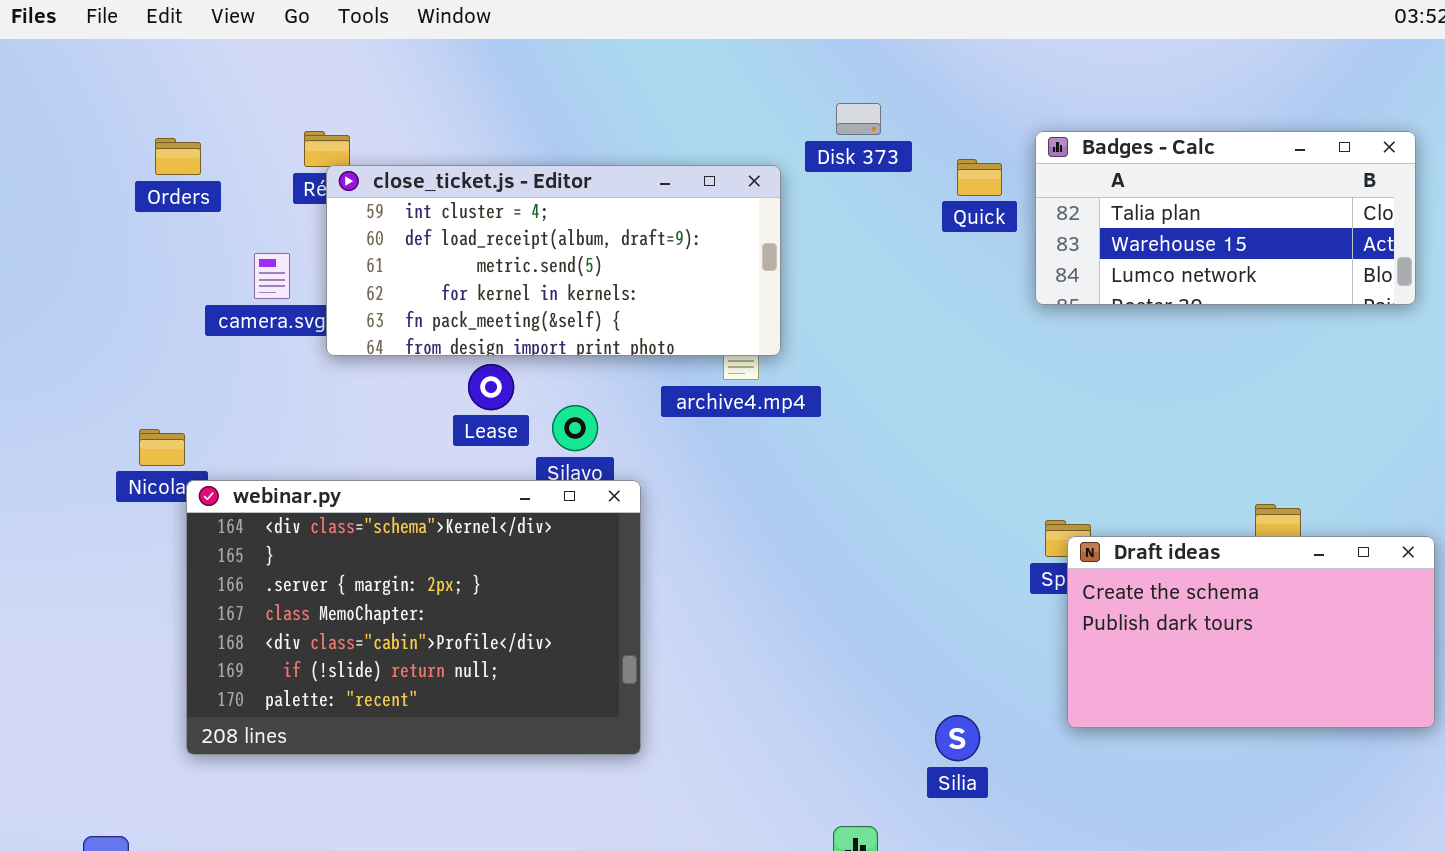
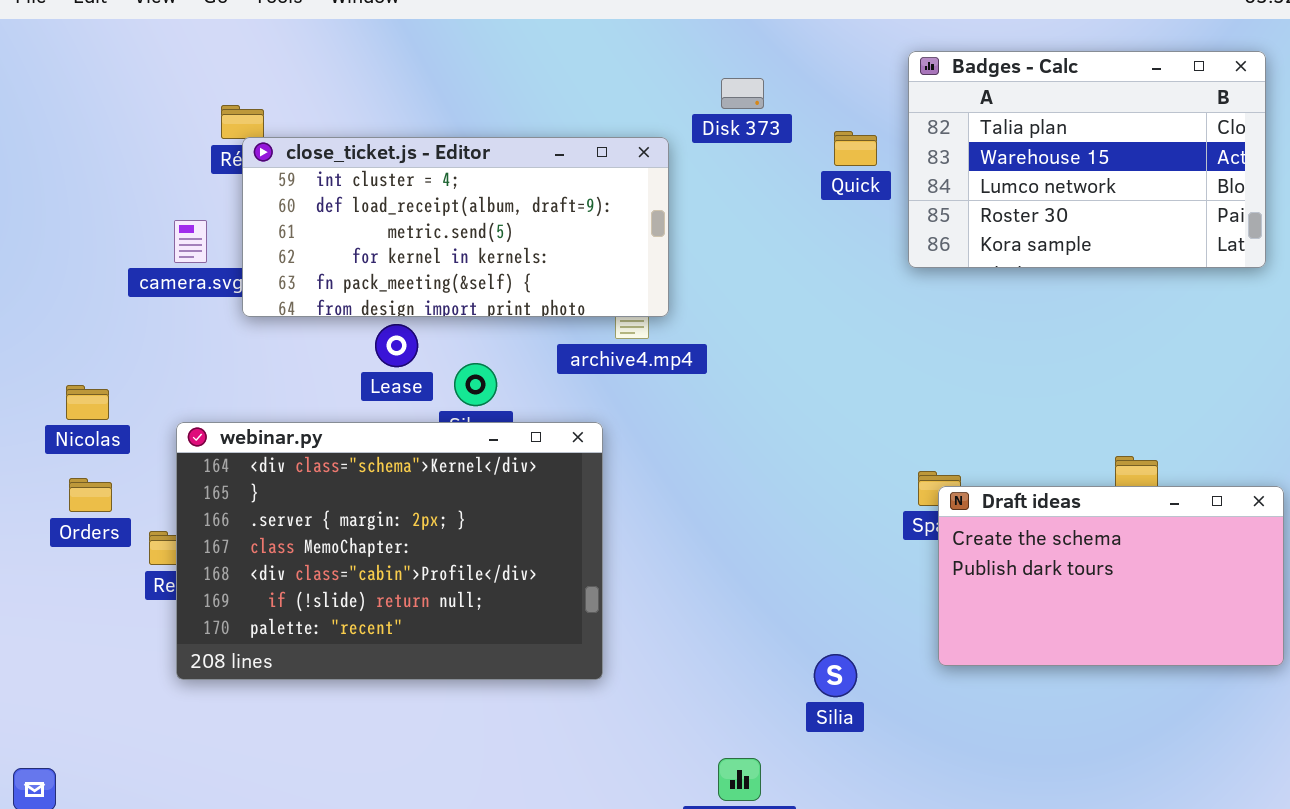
Badges - Calc: [1035,131,1416,305] -> [908,51,1266,268], resized
Orders: [155,138,201,175] -> [69,478,112,512], moved
webinar.py: [186,480,641,755] -> [176,422,603,680], moved

